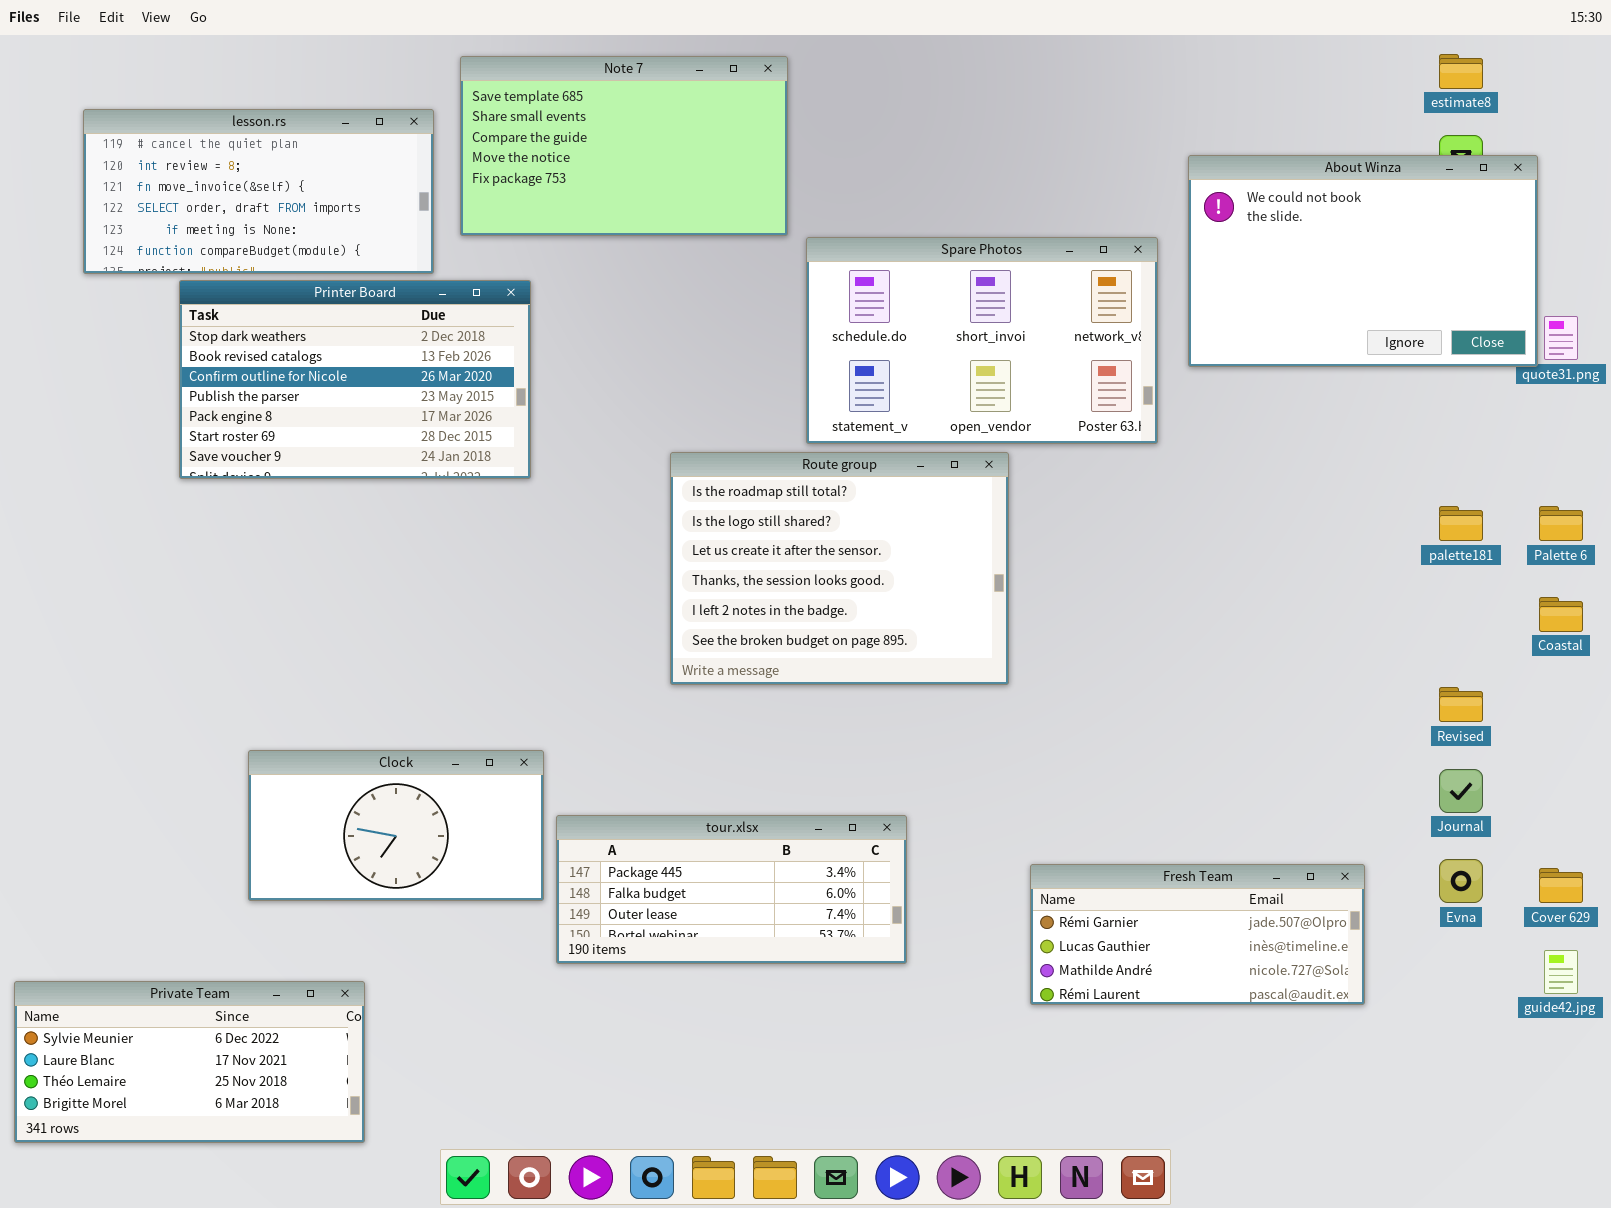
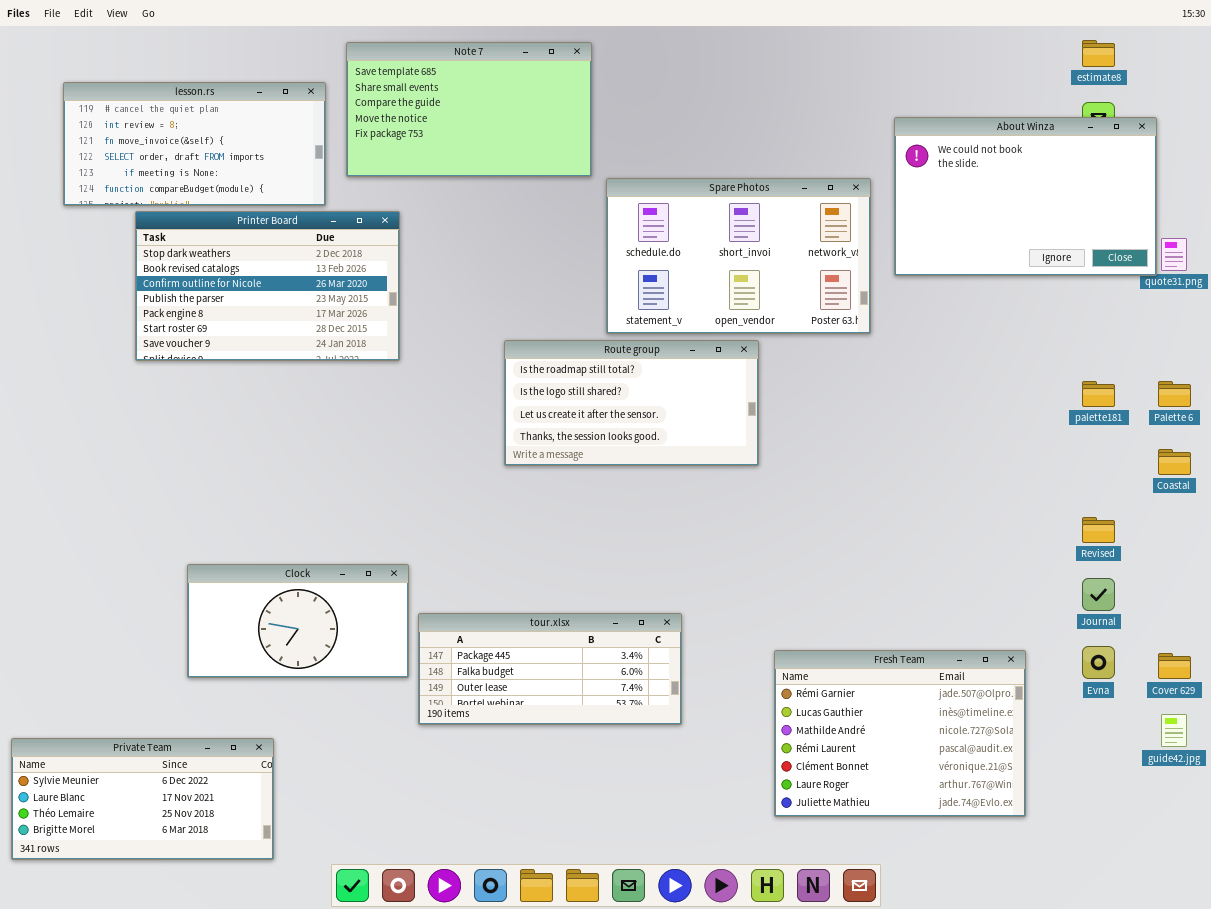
Route group: [670,452,1009,685] -> [504,340,759,466], resized
Fresh Team: [1030,864,1365,1005] -> [774,650,1026,817], resized

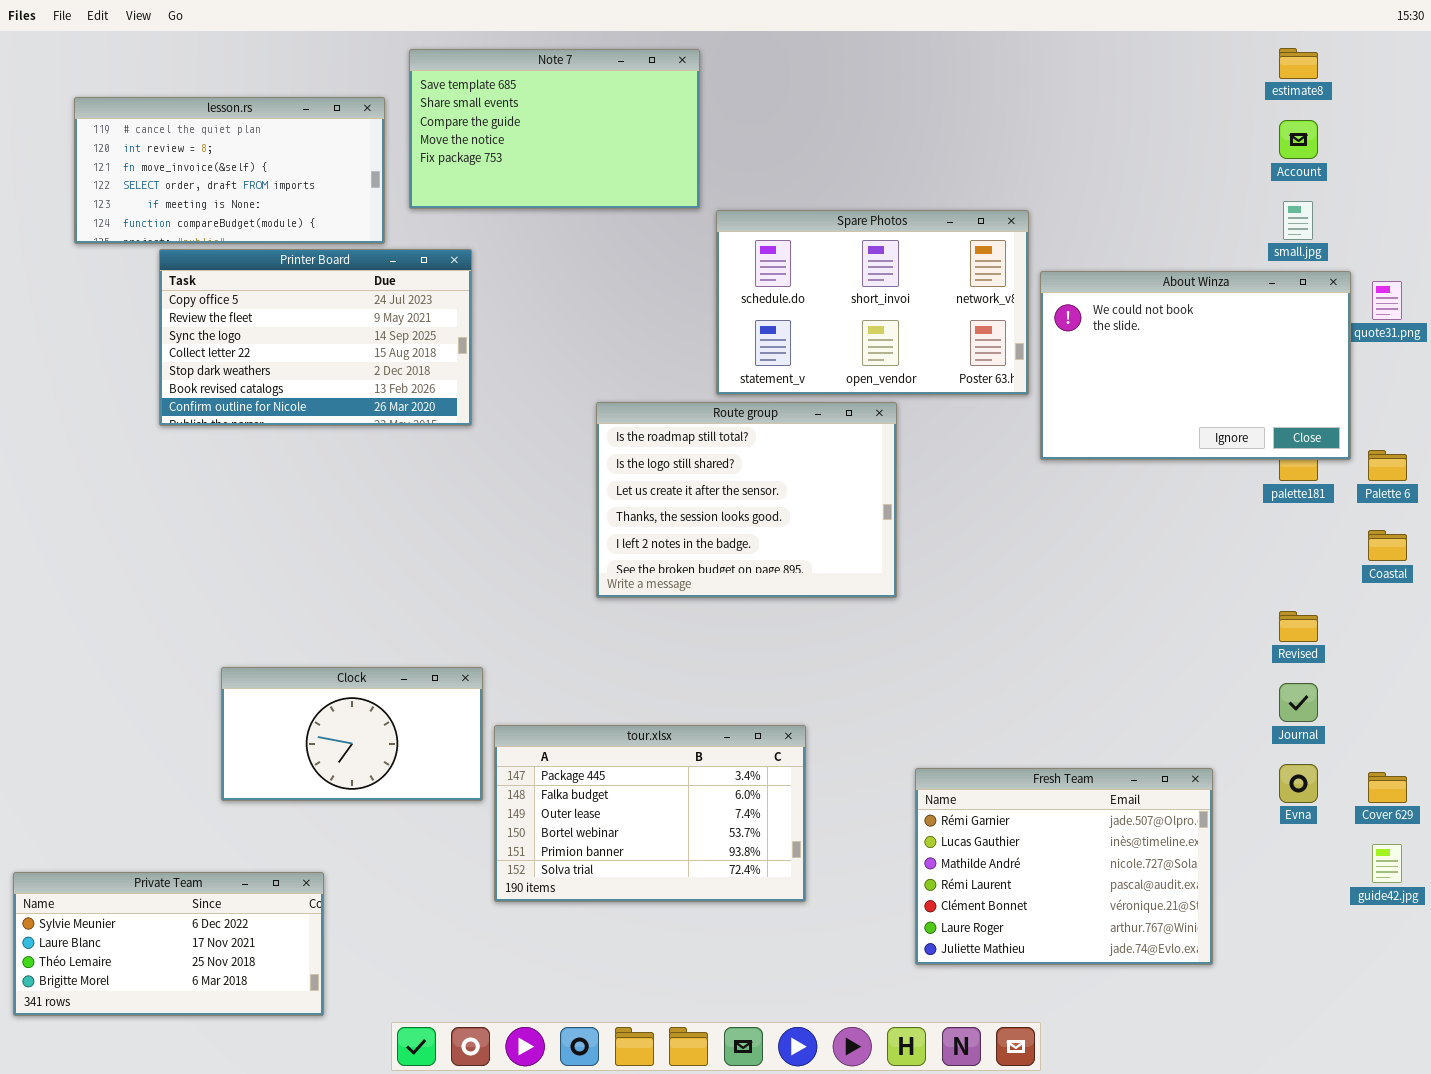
About Winza: [894,117,1157,276] -> [1040,271,1351,460], moved
Printer Board: [135,211,400,361] -> [159,249,472,426], scrolled up 4 rows
Route group: [504,340,759,466] -> [596,402,897,598], resized
tour.xlsx: [418,613,682,725] -> [494,725,806,902], resized

